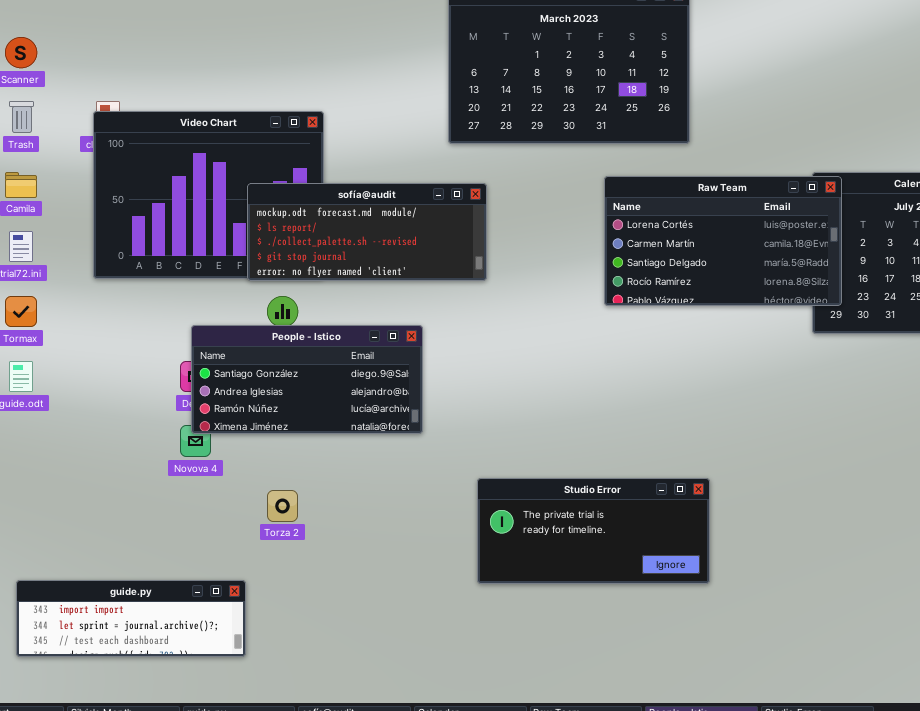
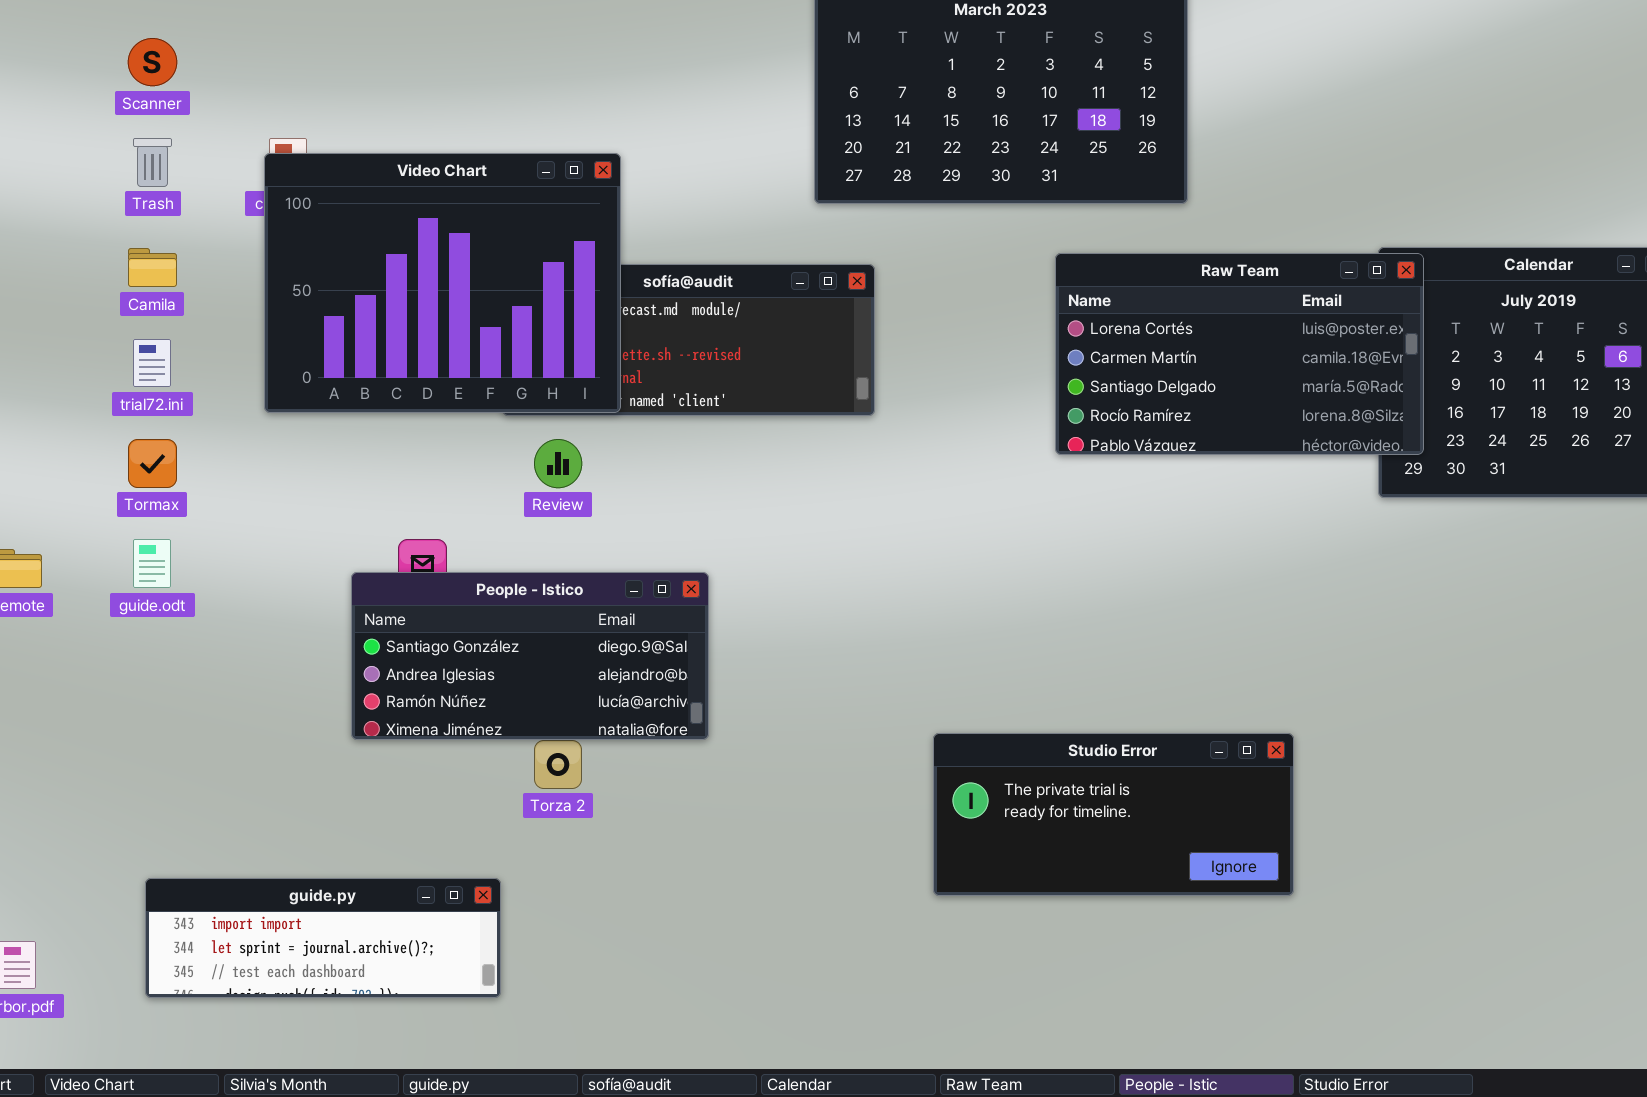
Video Chart: [93,111,324,279] -> [264,153,621,413], raised
People - Istico: [191,325,423,434] -> [351,572,709,740], moved
Studio Error: [477,478,710,584] -> [933,733,1294,896], moved

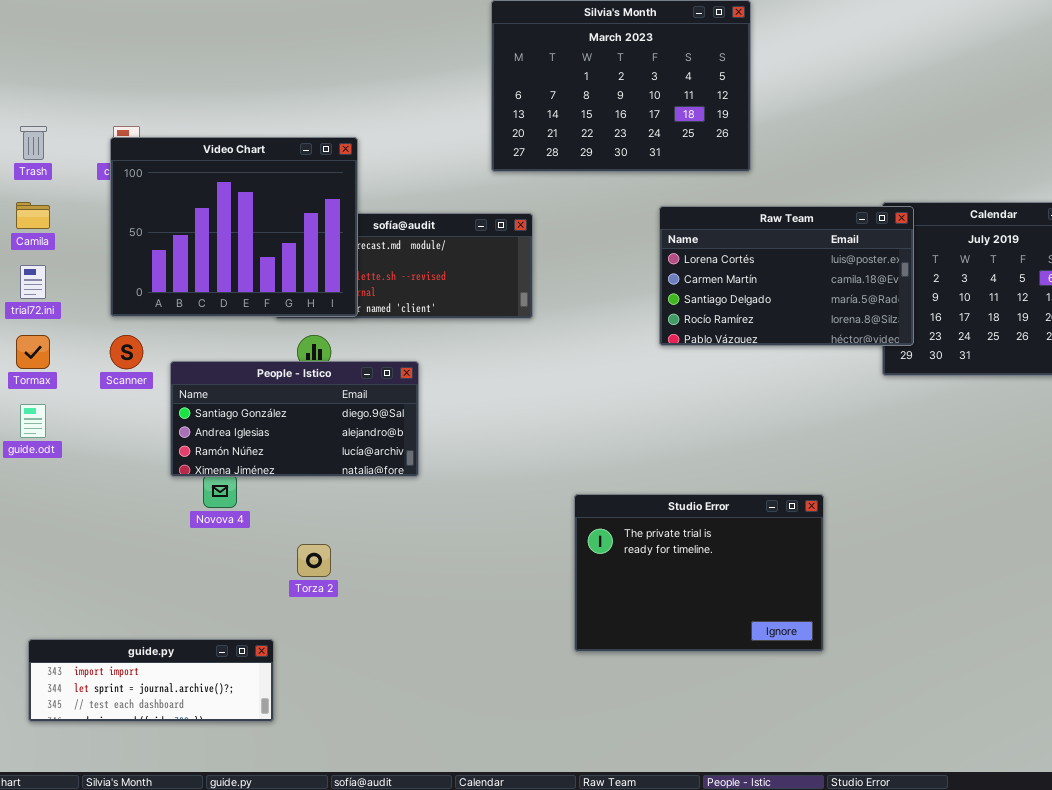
Scanner: [128,38,177,86] -> [110,335,143,369], moved
People - Istico: [351,572,709,740] -> [170,361,419,477], moved
Studio Error: [933,733,1294,896] -> [574,494,824,652], resized

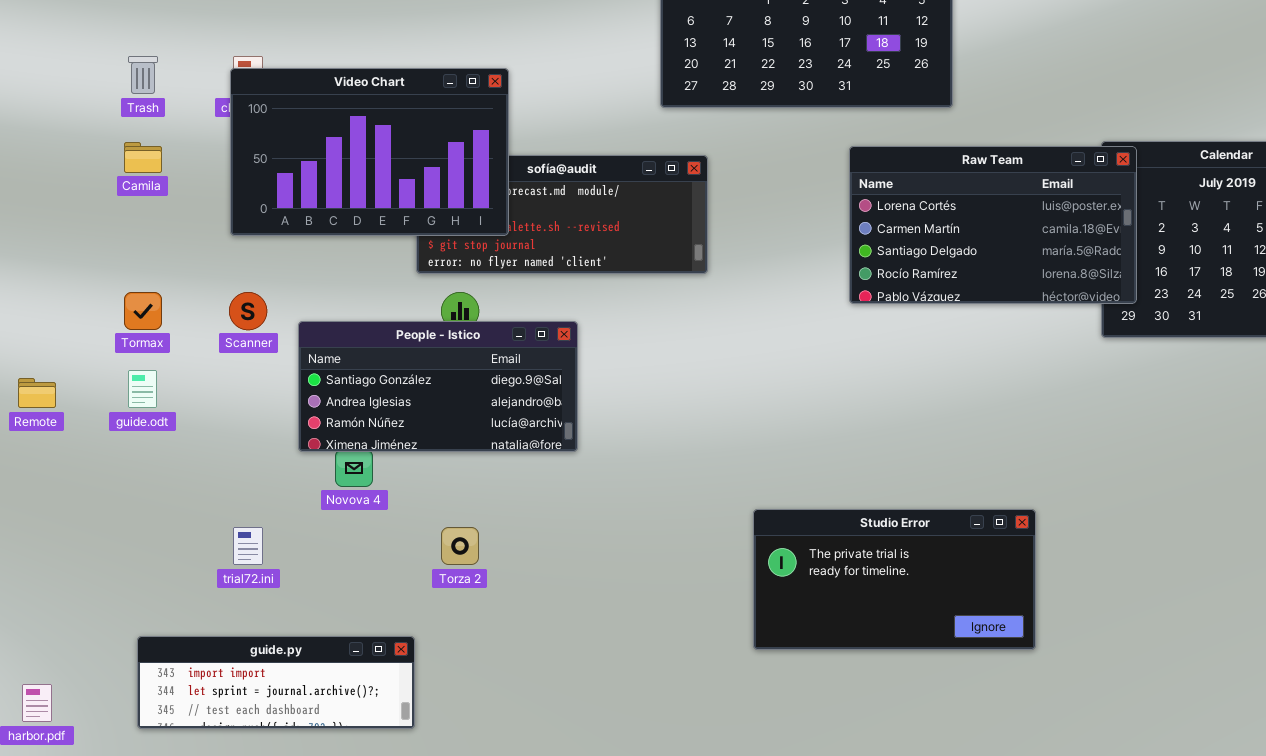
Video Chart: [110,137,358,317] -> [230,68,509,236], resized
trial72.ini: [20,265,46,299] -> [233,527,263,565], moved
Studio Error: [574,494,824,652] -> [753,509,1036,650], resized

